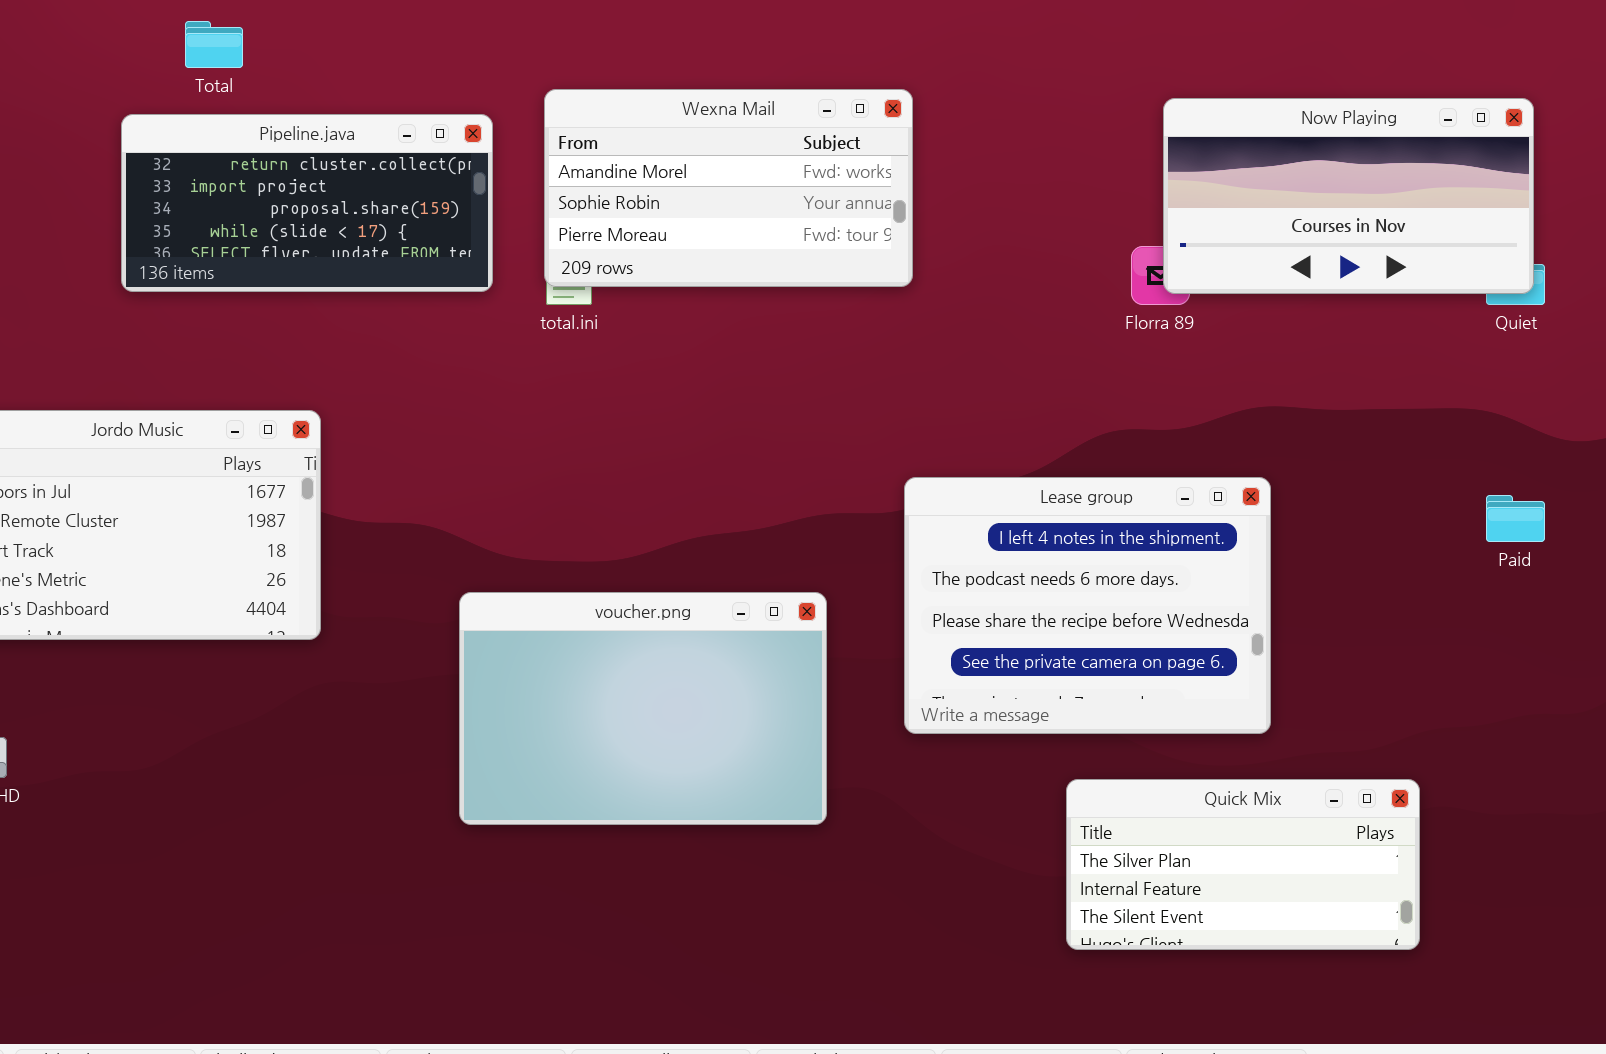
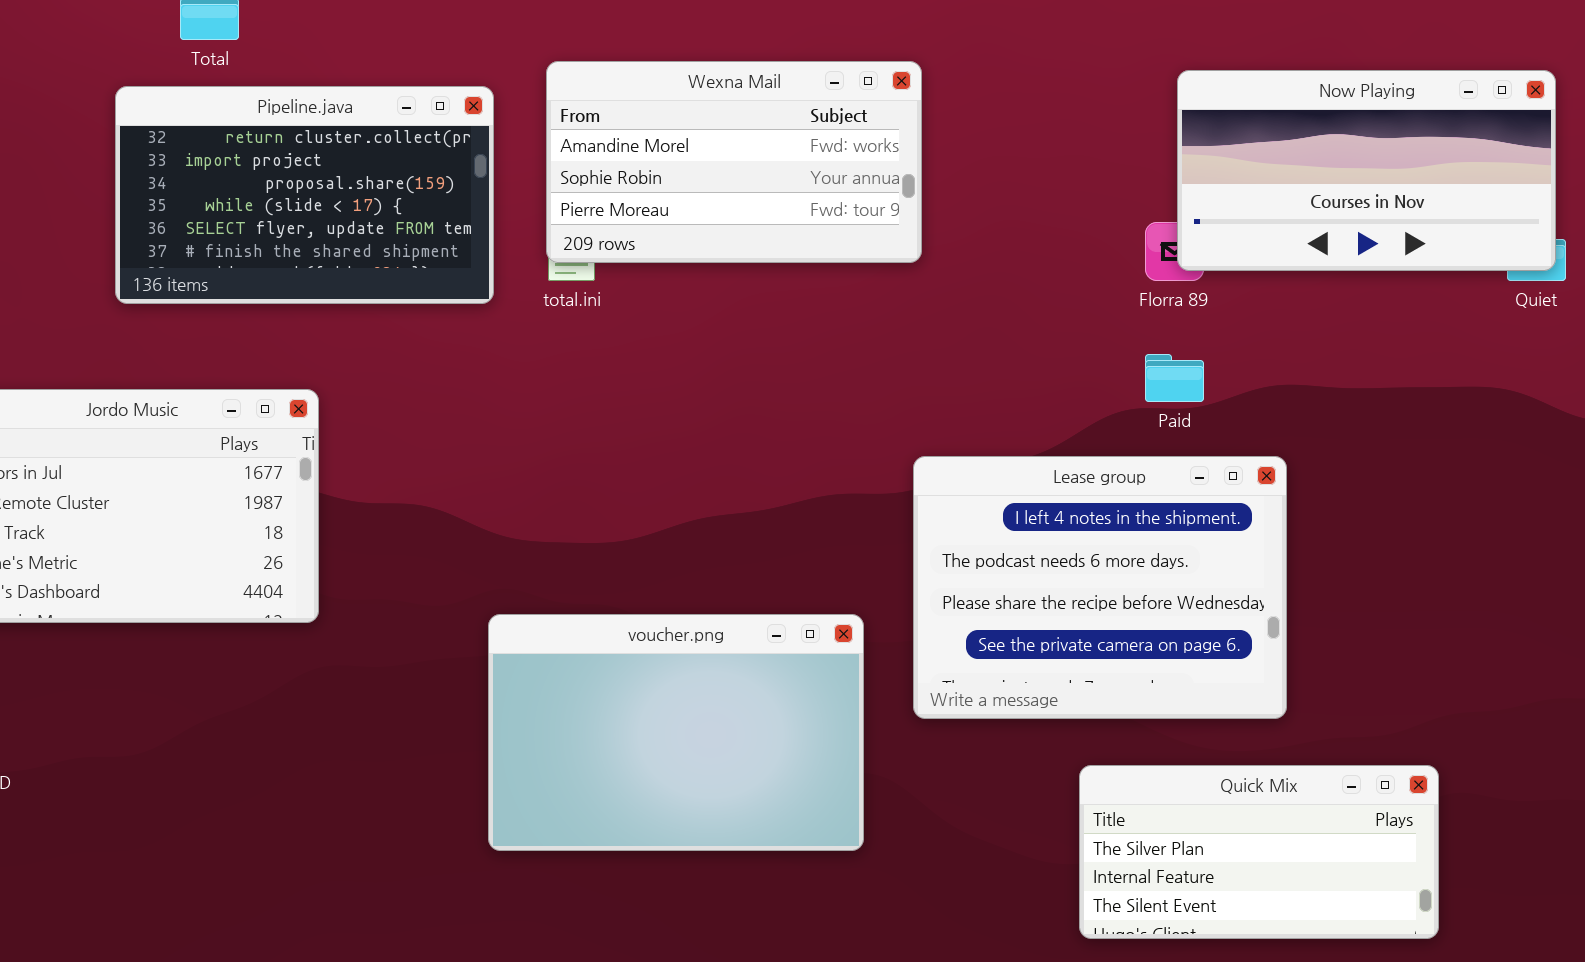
Pipeline.java: [121,114,493,292] -> [115,86,494,304], resized
Paid: [1486,495,1545,542] -> [1145,354,1204,402], moved
voucher.png: [459,592,827,825] -> [488,614,864,851], moved

